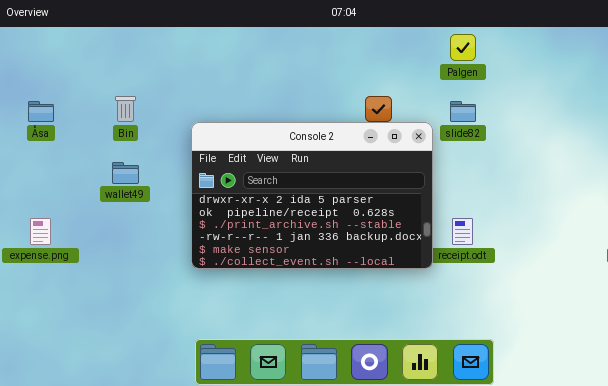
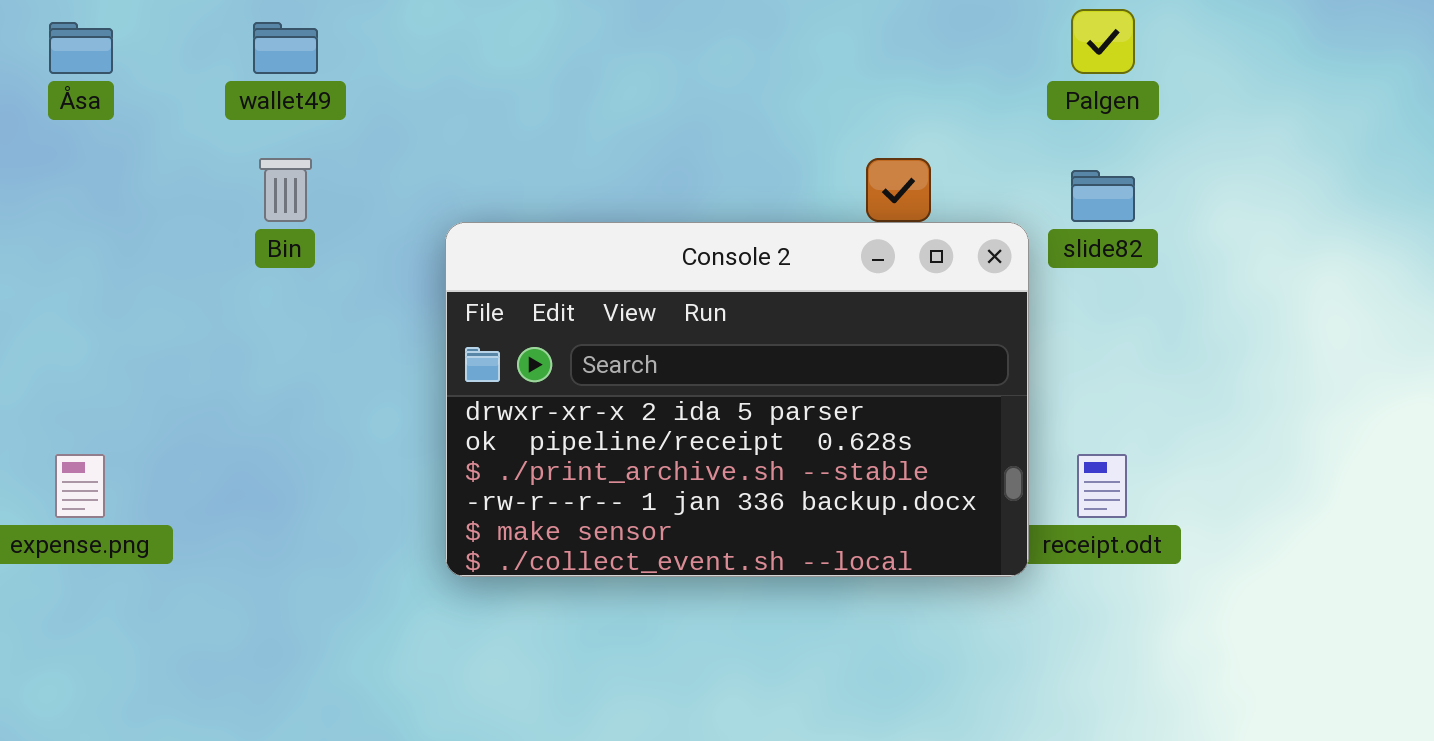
Åsa: [28,101,54,122] -> [49,22,113,74], moved
wallet49: [112,162,139,184] -> [253,22,318,74], moved

